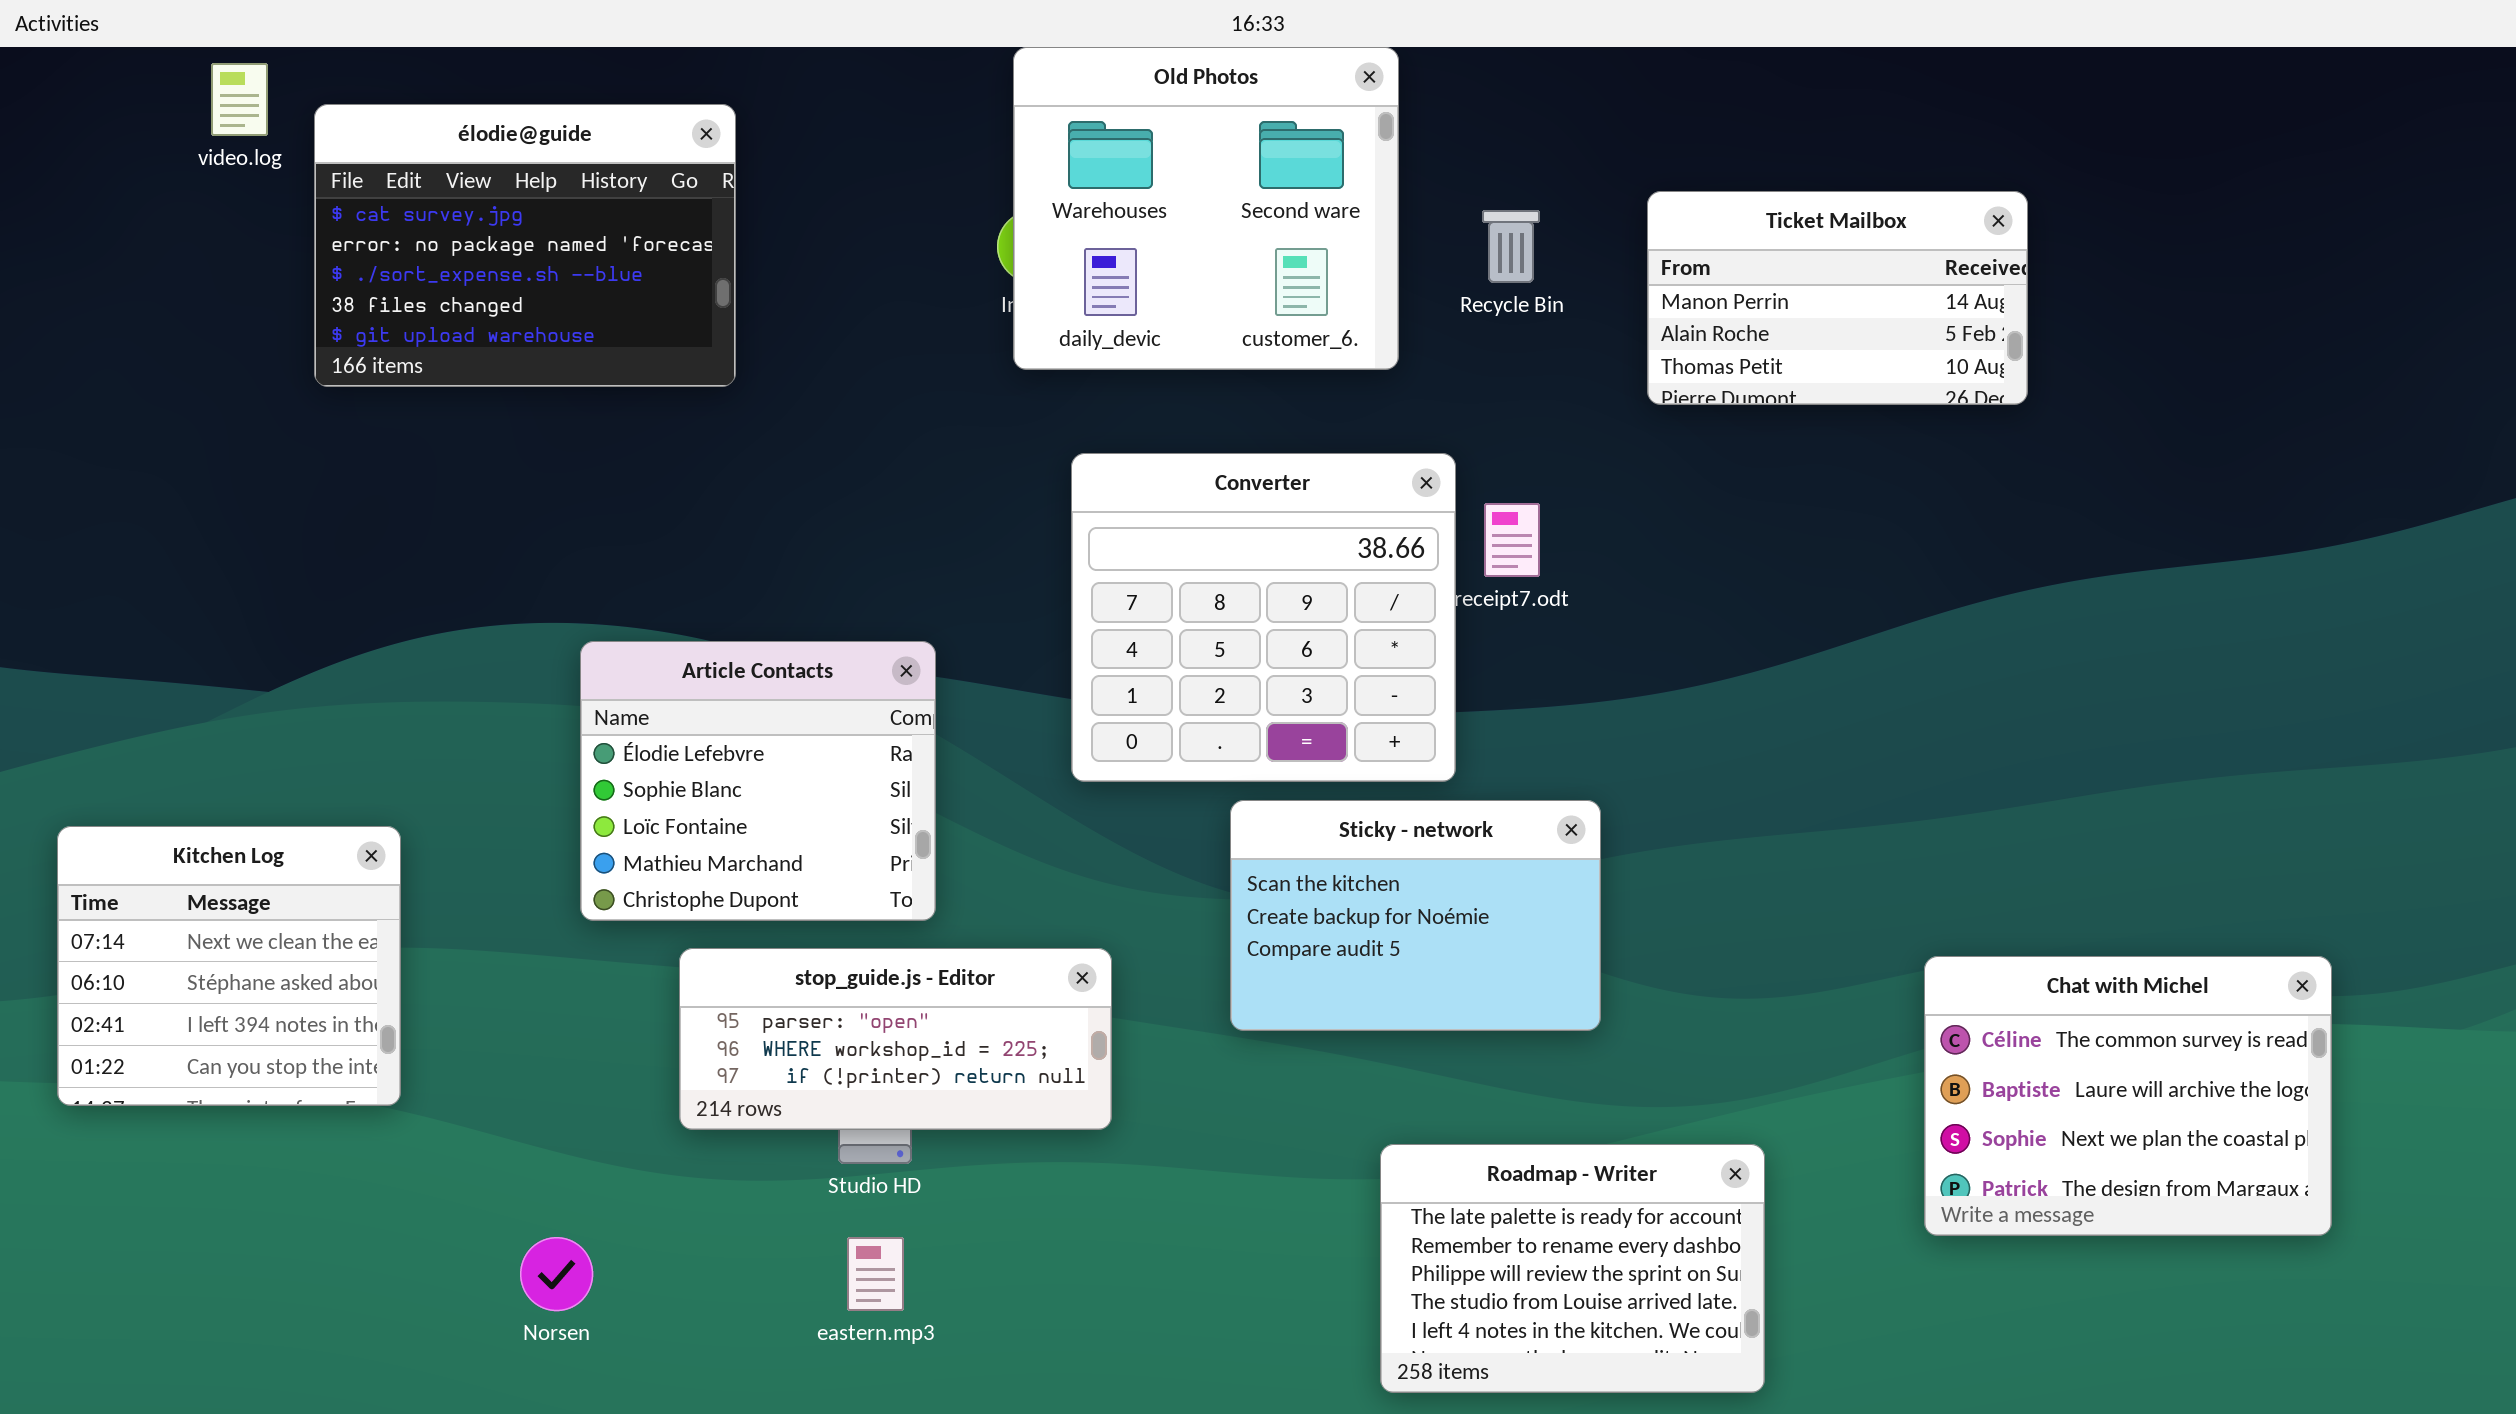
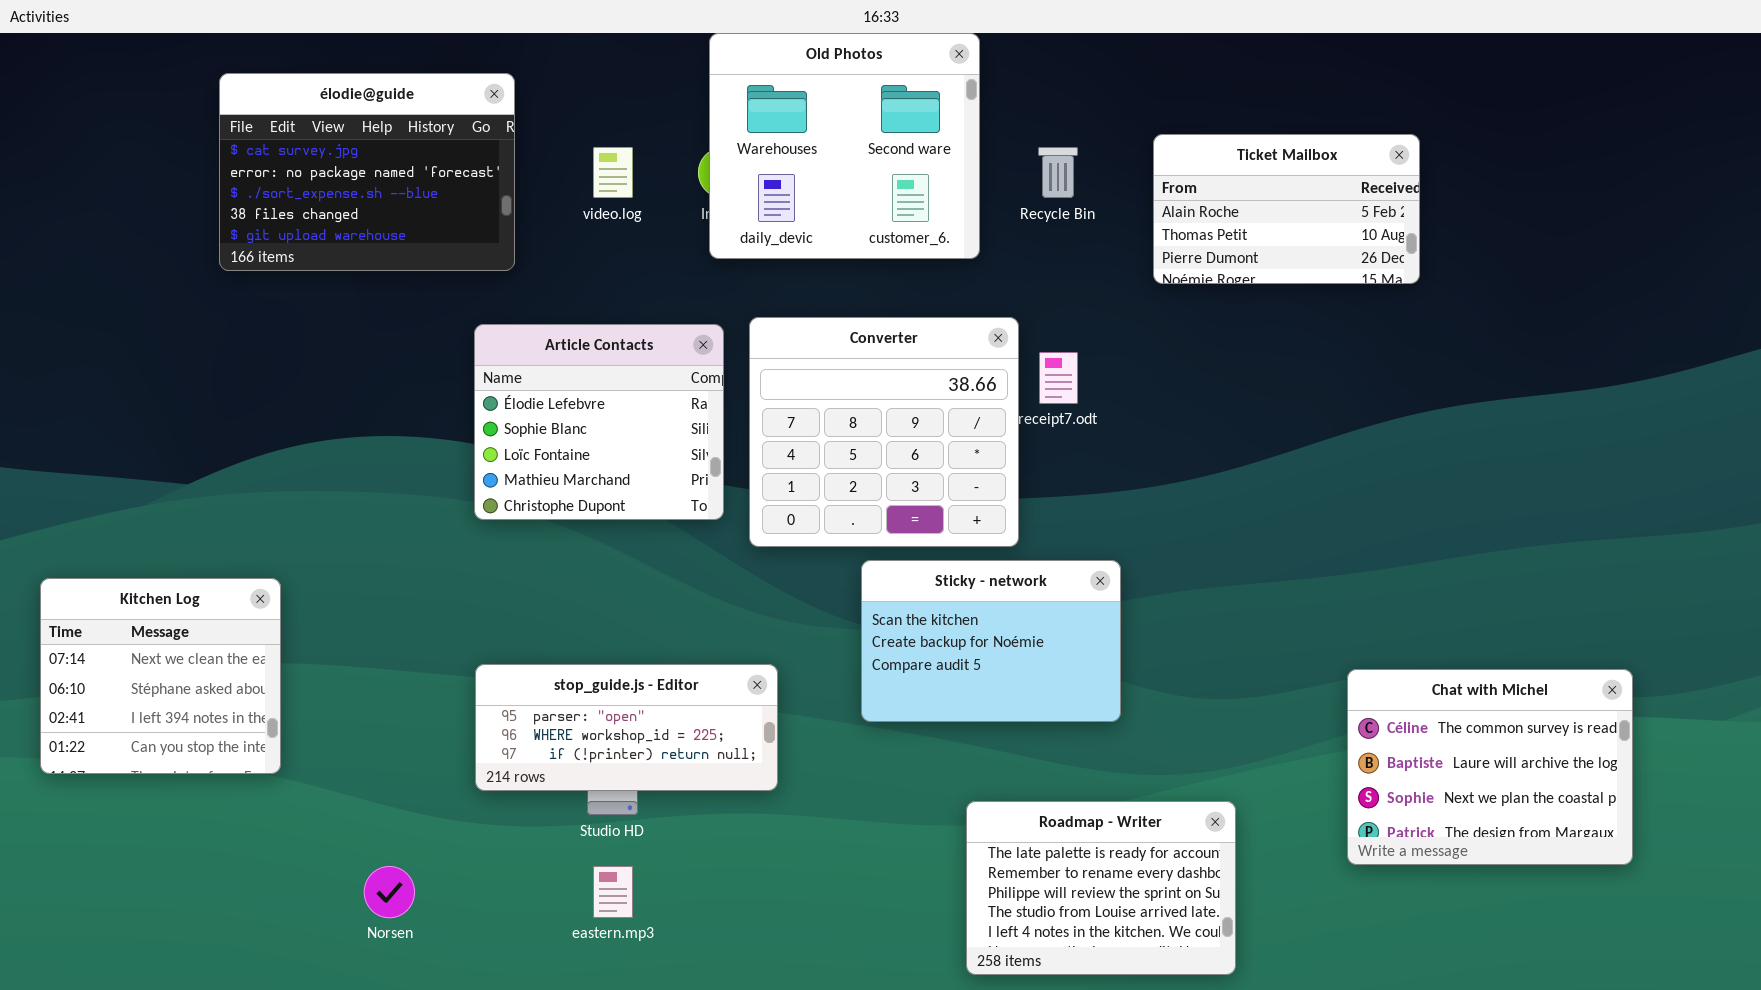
video.log: [211,63,268,136] -> [593,147,633,198], moved
Ticket Mailbox: [1647,191,2028,405] -> [1153,134,1420,284], scrolled down 1 row
Article Contacts: [580,641,936,921] -> [474,324,724,520], moved

